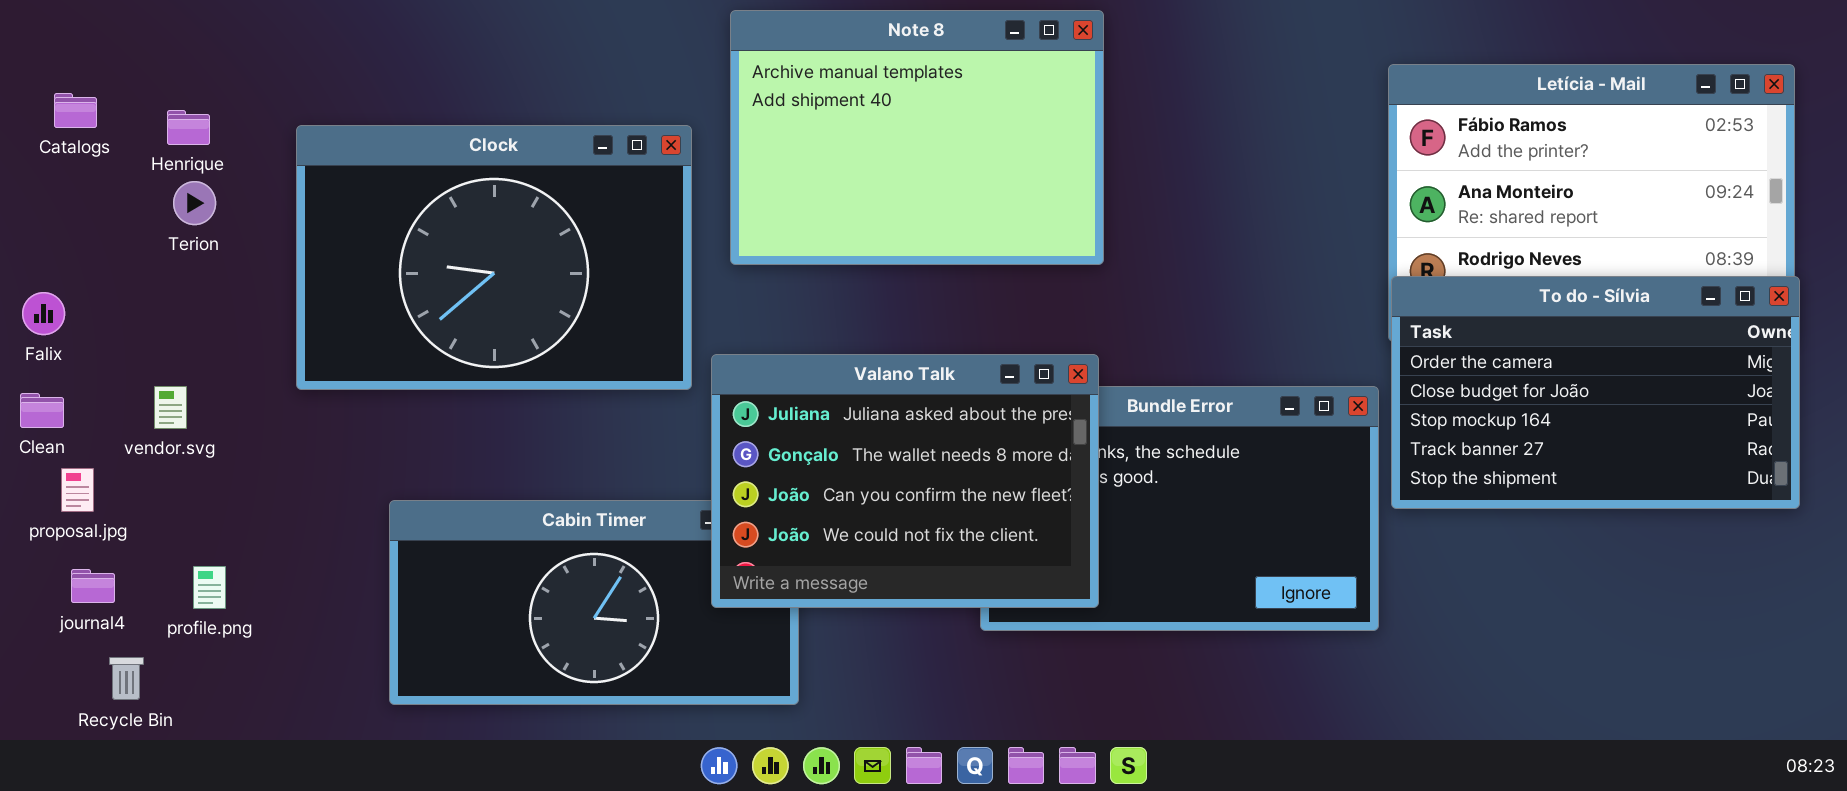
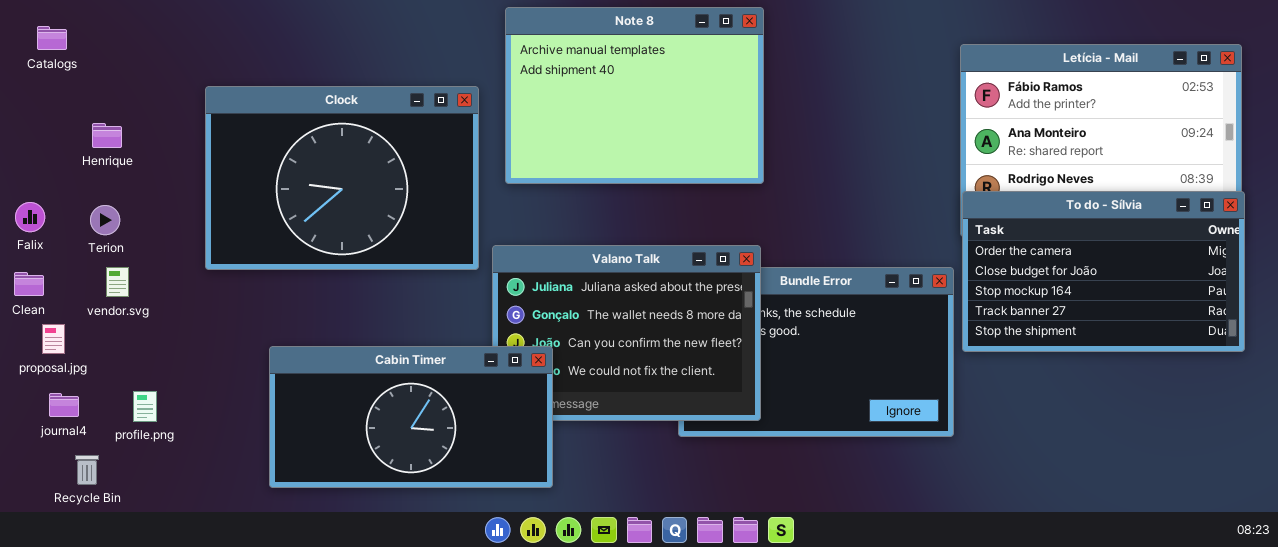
Catalogs: [54,93,97,128] -> [37,26,67,50], moved
Henrique: [167,110,210,145] -> [92,123,122,148], moved
Terion: [173,181,216,225] -> [90,205,120,235], moved
Cabin Timer: [389,500,799,705] -> [269,346,553,488], raised

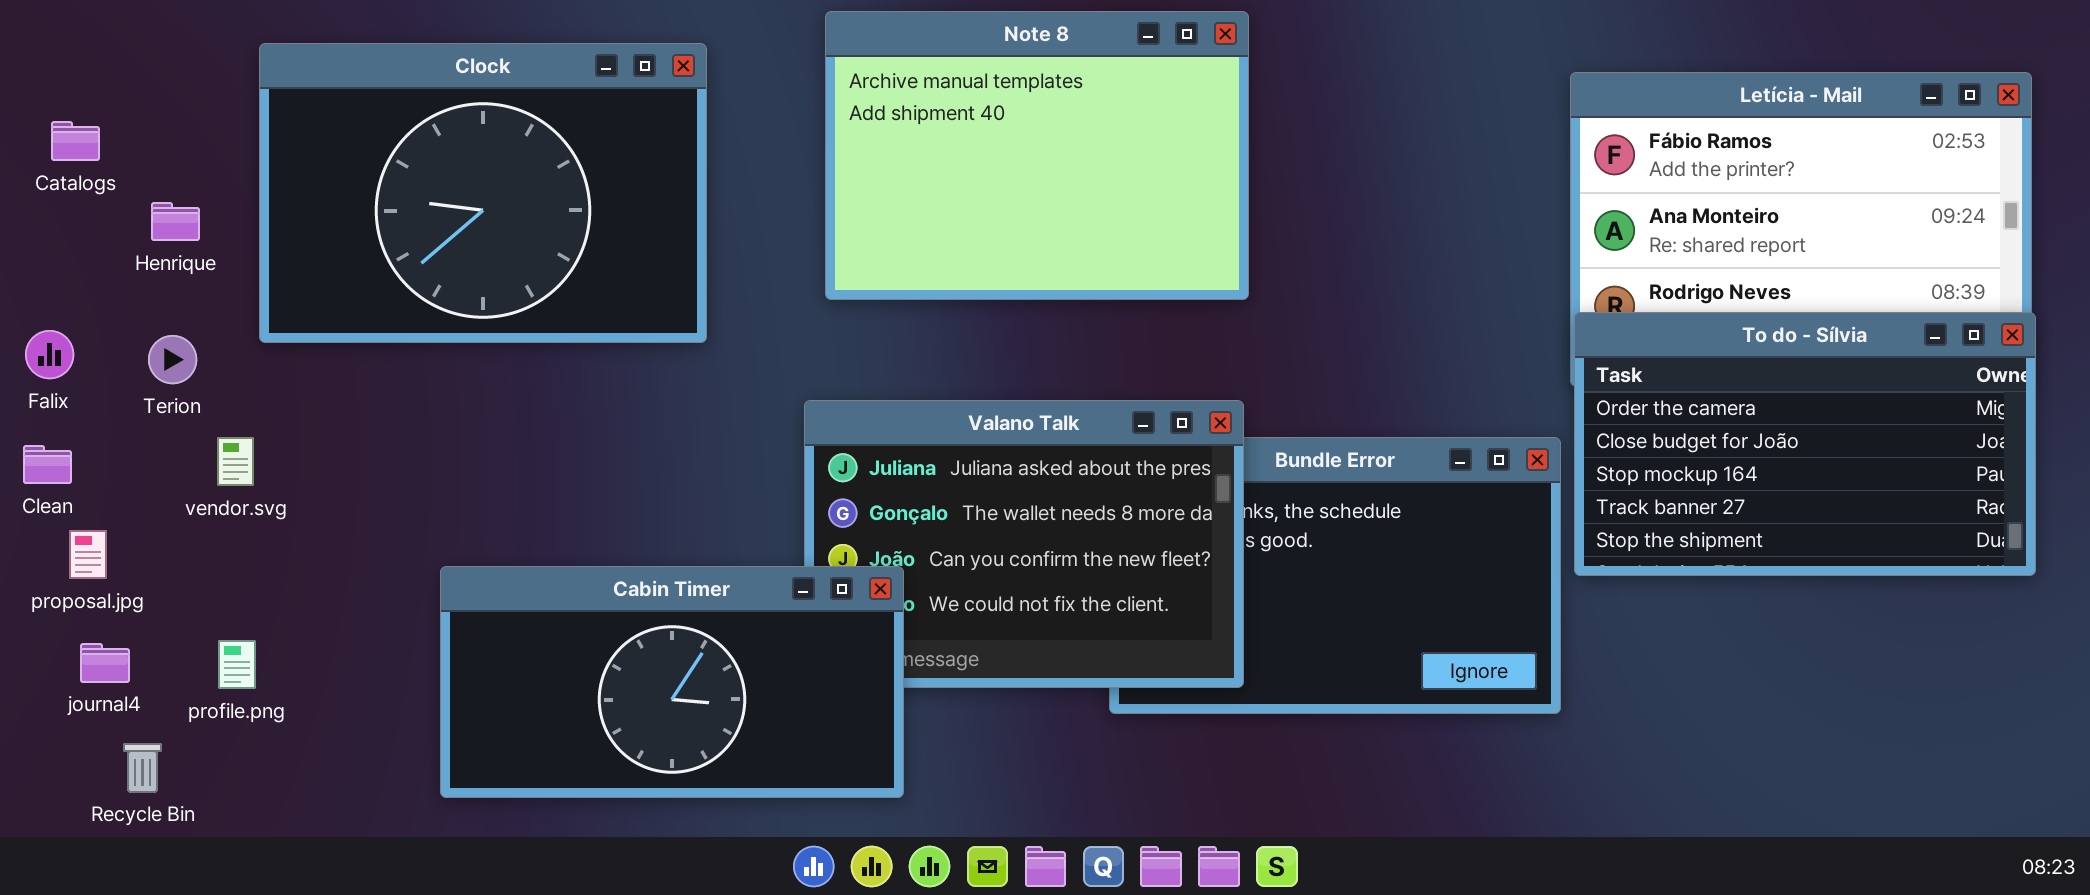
Catalogs: [37,26,67,50] -> [51,121,100,161], moved
Clock: [205,86,479,270] -> [259,43,707,343], moved
vendor.svg: [106,267,129,297] -> [217,437,254,486], moved

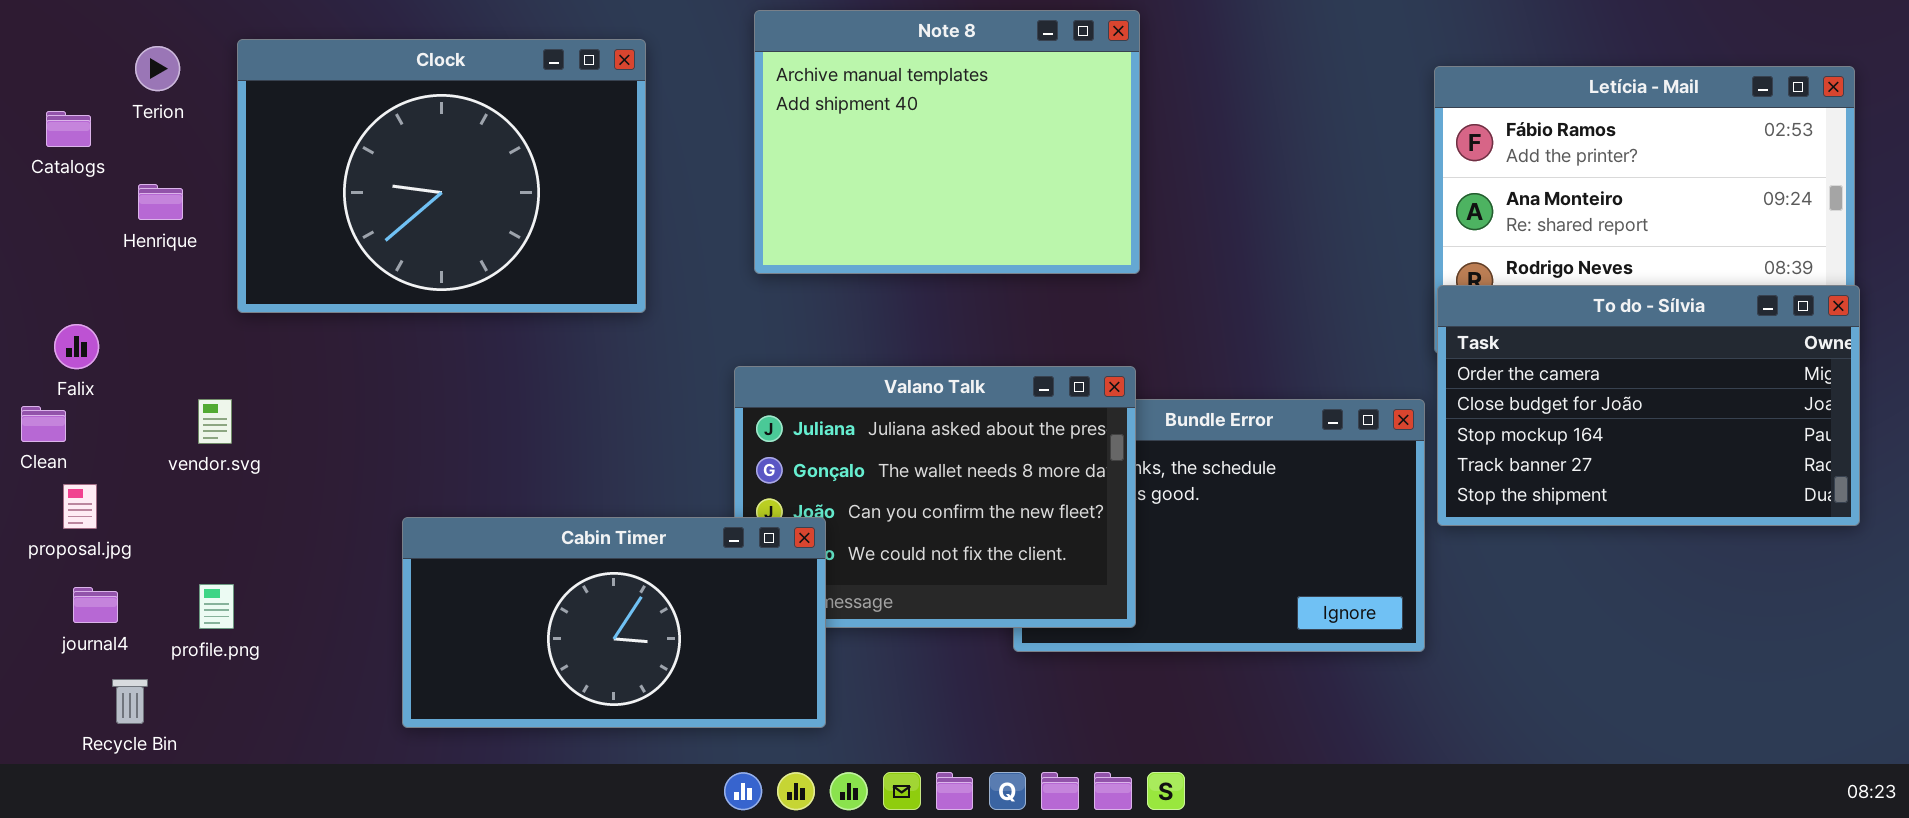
Falix: [25,330,74,379] -> [54,324,99,369], moved
Terion: [148,335,197,384] -> [135,46,180,91], moved

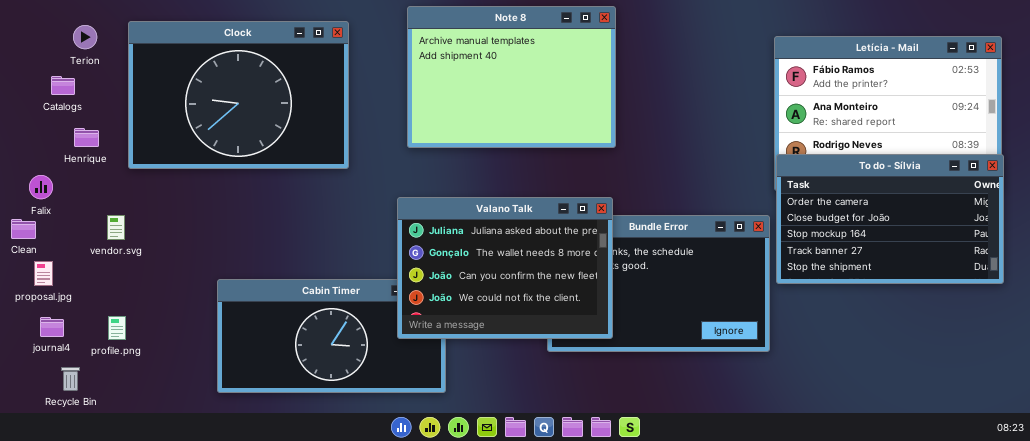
Catalogs: [46,111,91,147] -> [51,76,75,95], moved
Henrique: [138,184,183,220] -> [74,128,99,147], moved
Valano Talk: [734,366,1136,628] -> [397,197,613,339], raised

